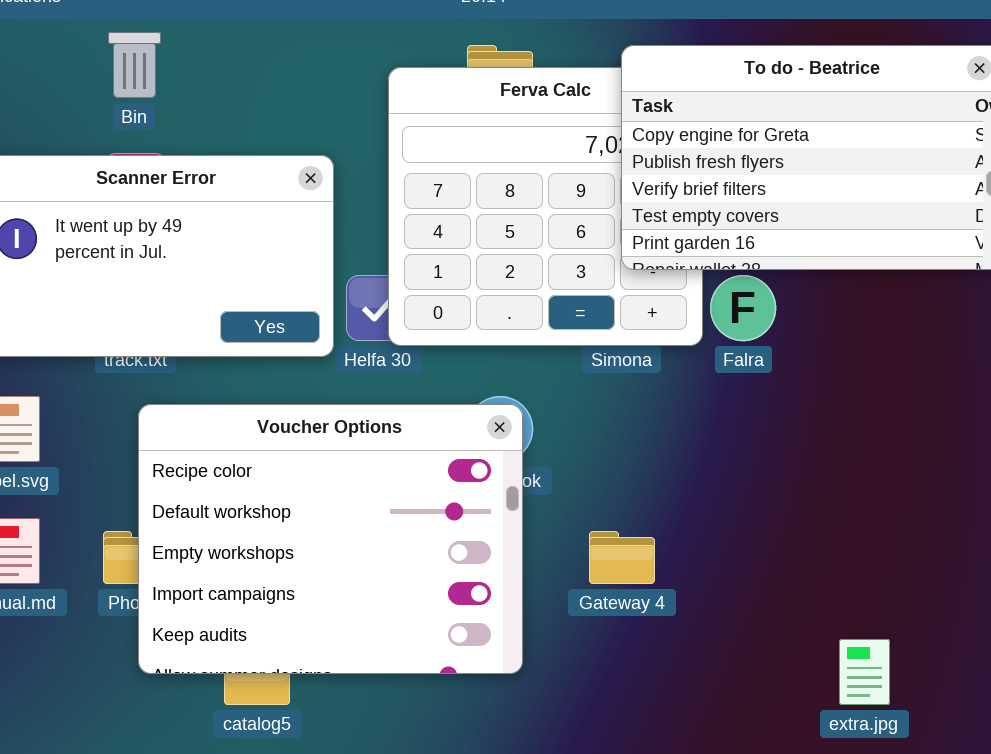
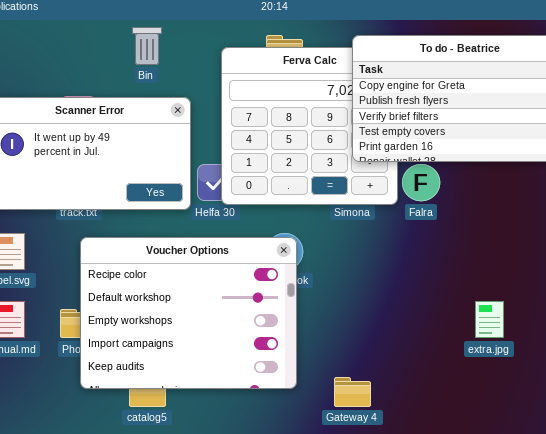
Bin: [108,32,161,98] -> [132,27,162,65], moved
Gateway 4: [589,531,655,584] -> [334,377,371,407], moved
extra.jpg: [839,639,890,705] -> [475,301,504,338], moved

